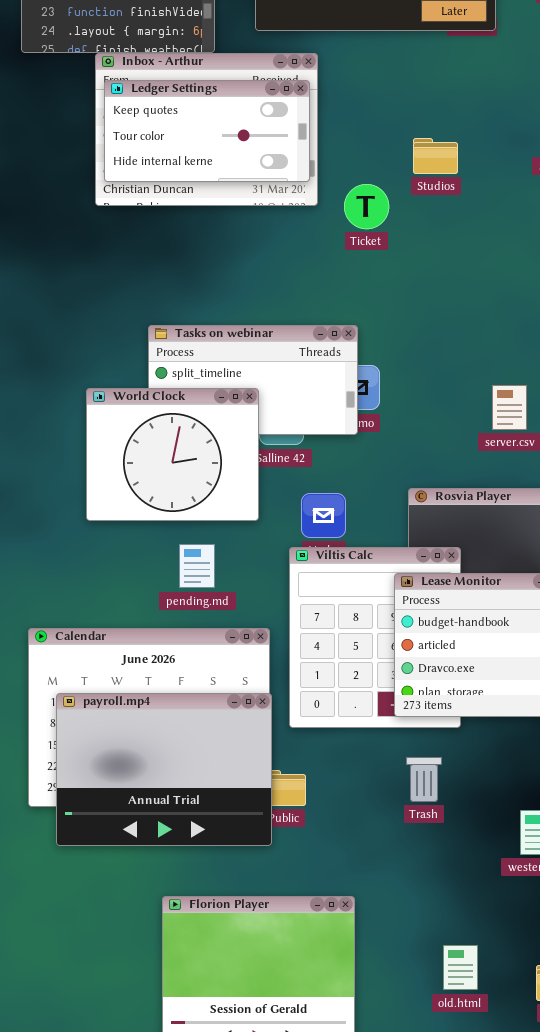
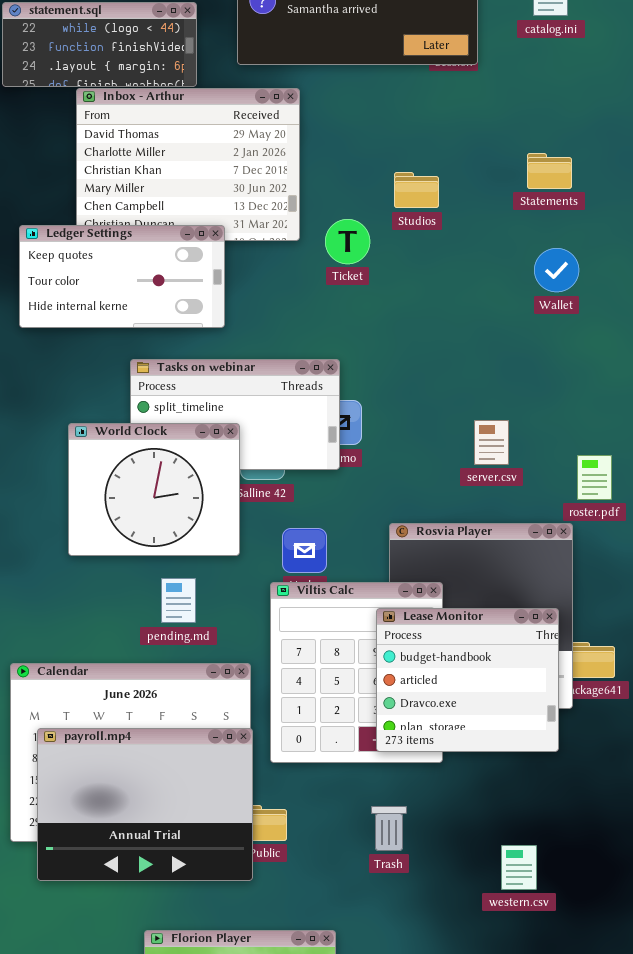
Ledger Settings: [104,80,310,182] -> [19,225,225,328], moved
Trash: [406,757,442,802] -> [371,806,407,851], moved

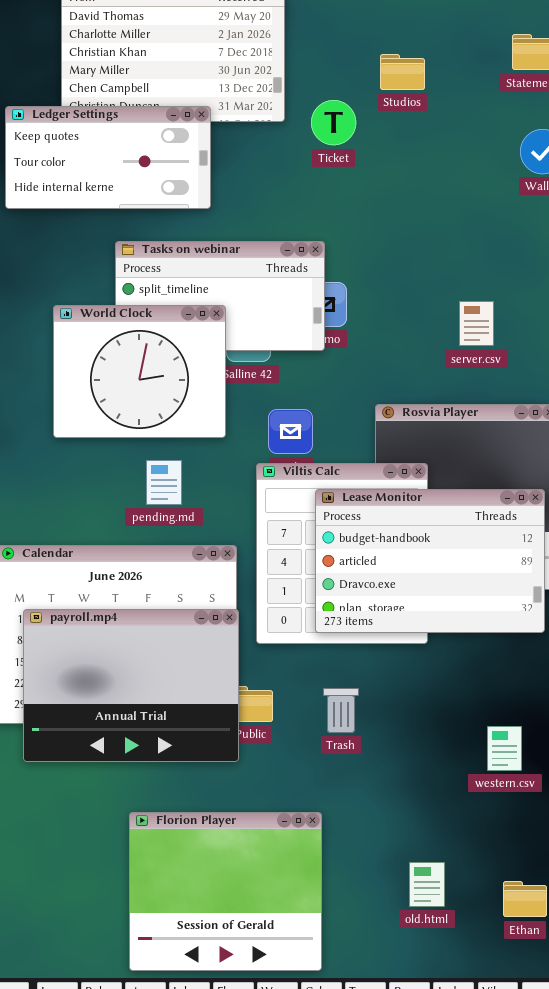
Lease Monitor: [376,608,559,752] -> [315,489,545,633], resized
Trash: [371,806,407,851] -> [323,688,359,733], moved

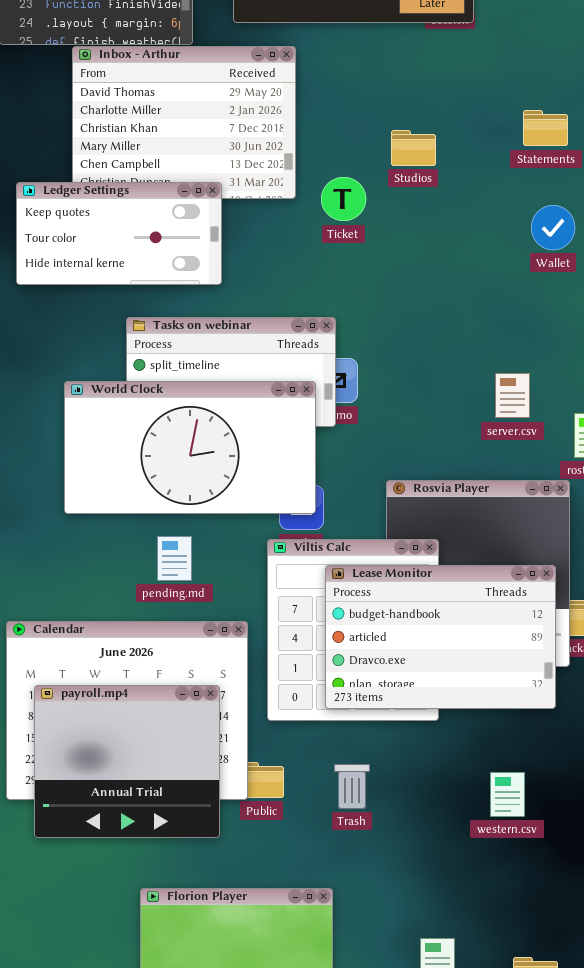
server.csv: [459,301,494,346] -> [495,373,530,418], moved
World Clock: [53,305,226,438] -> [64,381,316,514], resized
payroll.mp4: [23,609,239,762] -> [34,685,220,838], resized
western.csv: [487,726,522,771] -> [490,772,525,817], moved

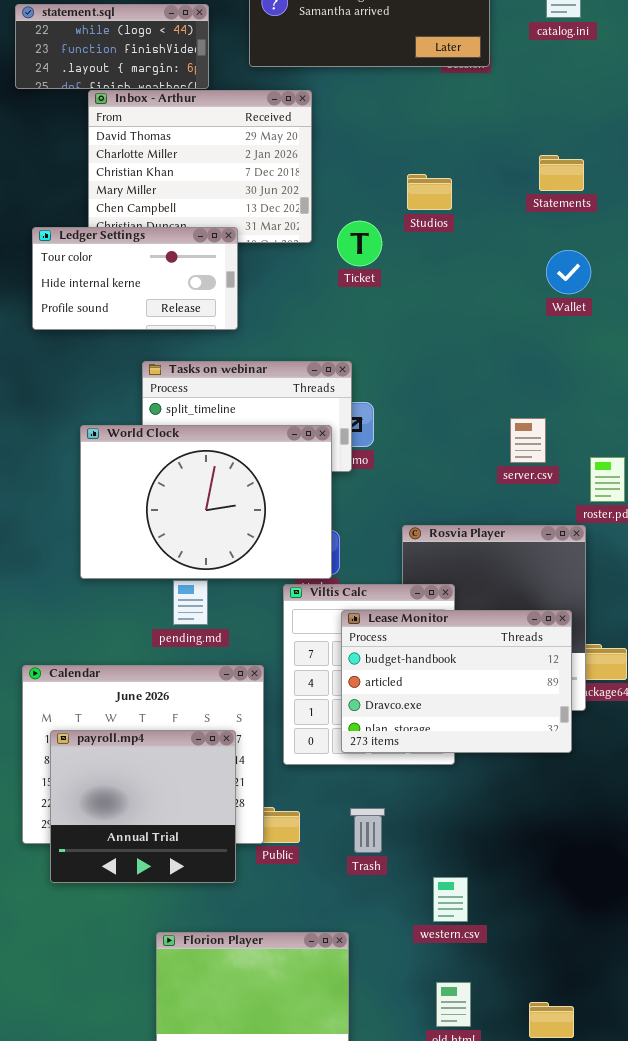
Ledger Settings: [16,182,222,285] -> [32,227,238,330], scrolled down 1 row
World Clock: [64,381,316,514] -> [80,425,332,579], resized
western.csv: [490,772,525,817] -> [433,877,468,922], moved

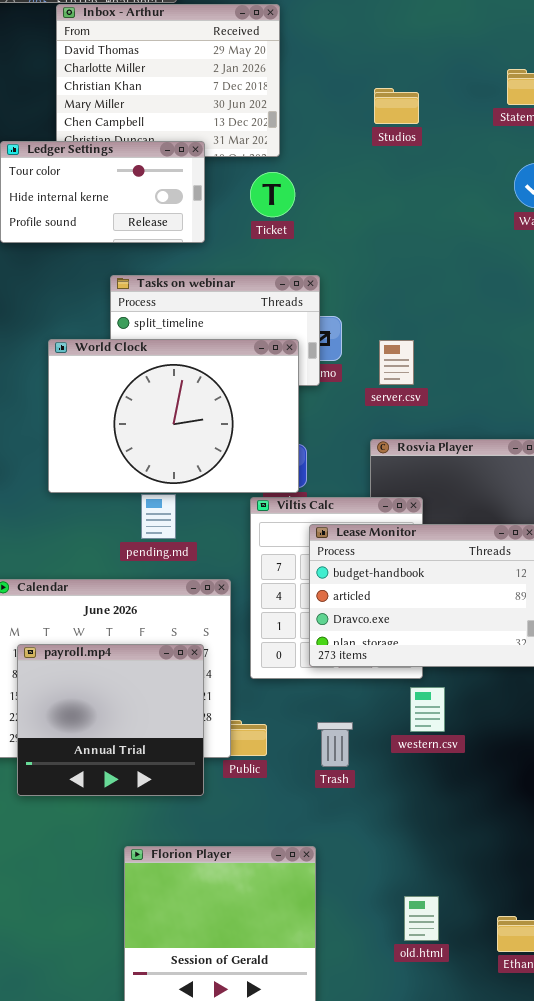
Ticket: [337,221,382,266] -> [250,172,295,217], moved
server.csv: [510,418,546,463] -> [379,340,414,385], moved
western.csv: [433,877,468,922] -> [410,687,445,732], moved

